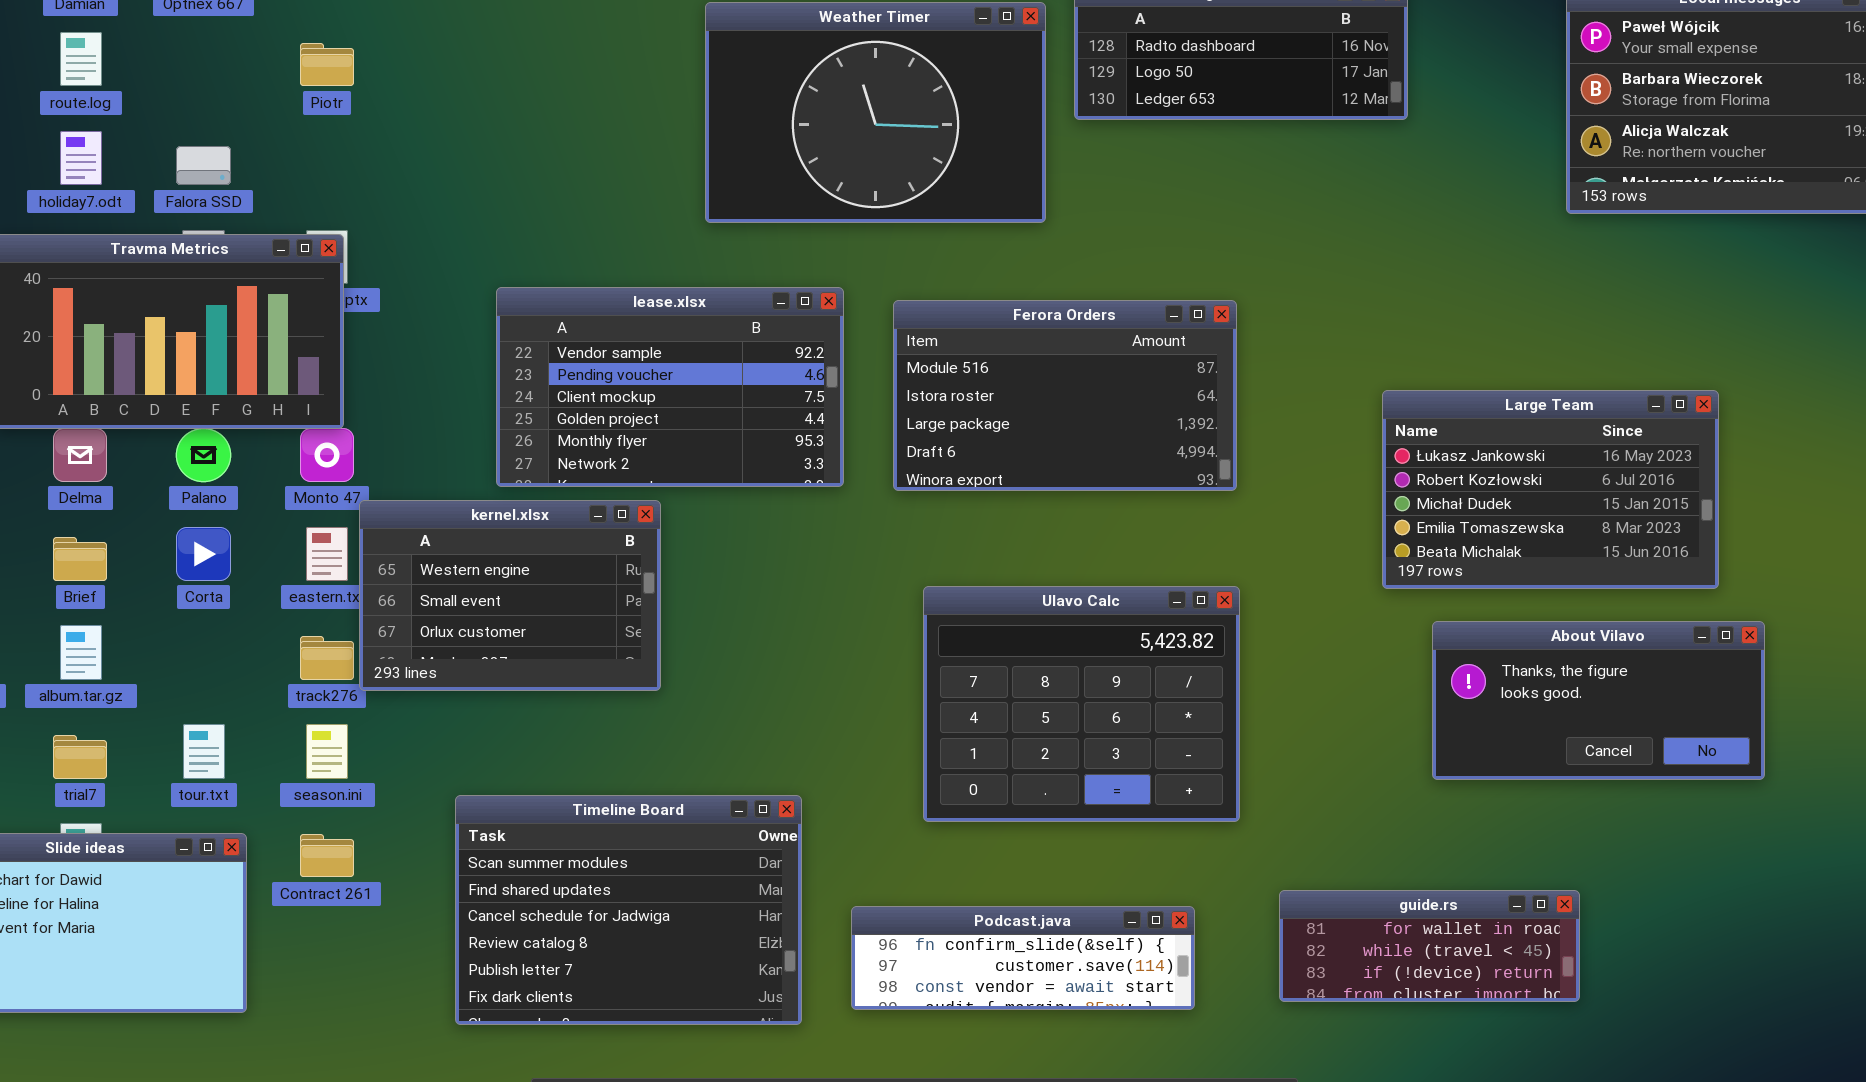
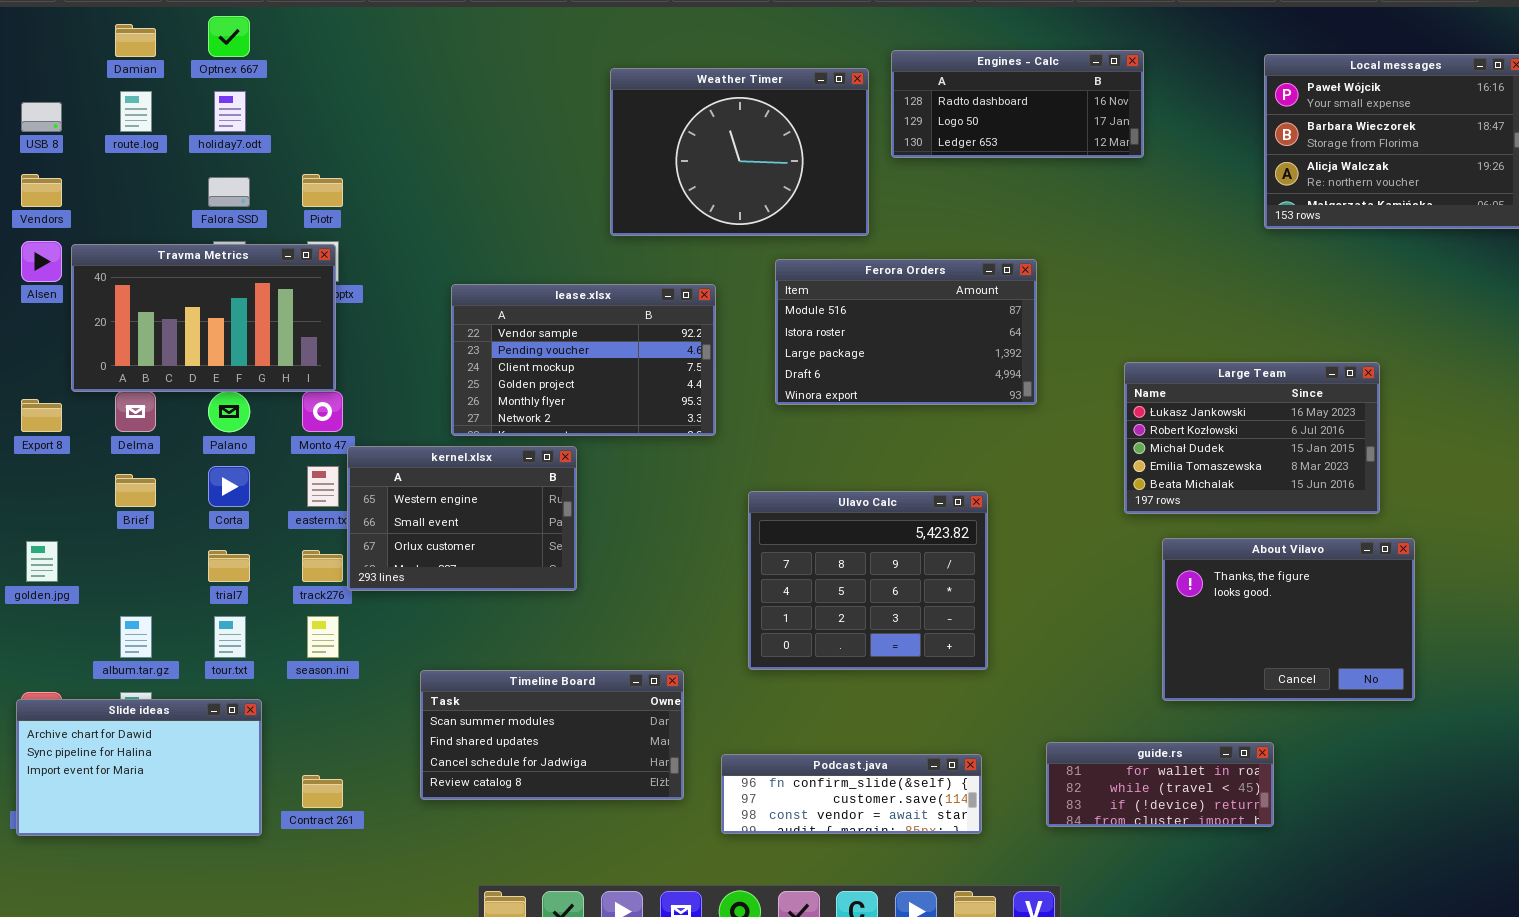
Piotr: [300,43,354,86] -> [302,174,343,207], moved
holiday7.odt: [60,131,102,185] -> [214,91,246,132], moved
Ferora Orders: [893,300,1237,491] -> [775,259,1037,405], moved
Ulavo Calc: [923,586,1240,822] -> [748,491,988,670], moved
About Vilavo: [1432,621,1765,780] -> [1162,538,1415,701], resized
album.tar.gz: [60,625,102,680] -> [120,616,152,658], moved
trial7: [53,735,107,779] -> [208,550,250,582], moved
Timeline Board: [455,795,802,1025] -> [420,670,684,800], resized
Contract 261: [300,834,354,877] -> [302,775,343,808], moved

